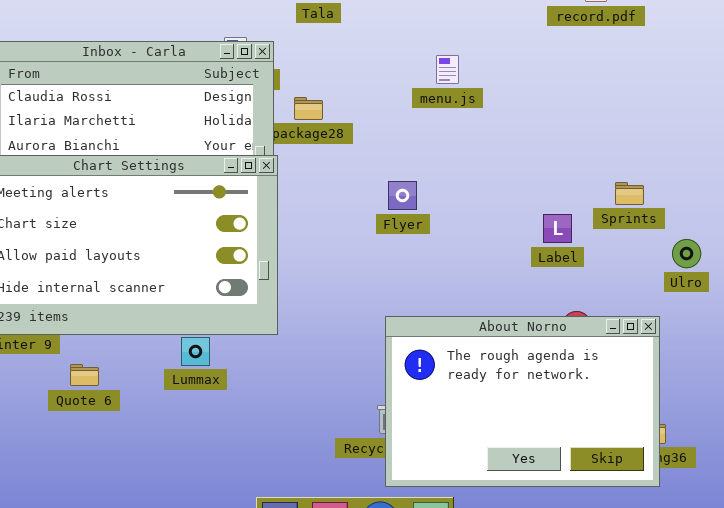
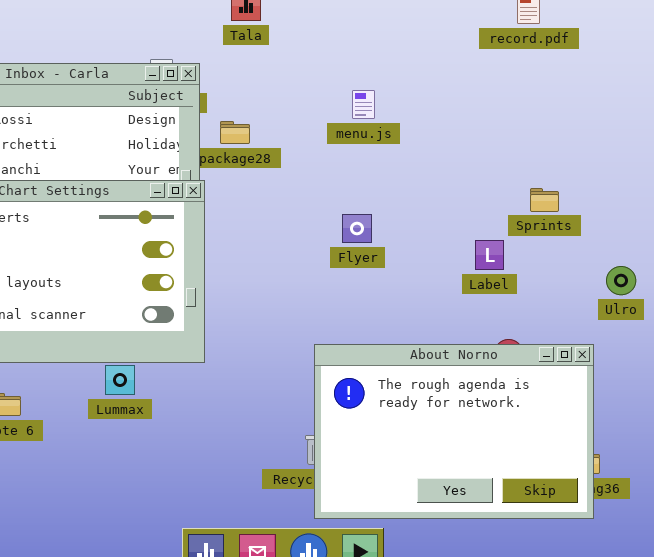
menu.js: [436,55,459,84] -> [352,90,375,119], moved
Flyer: [388,181,417,210] -> [342,214,372,243], moved
Sprints: [615,182,644,205] -> [530,188,559,212], moved

